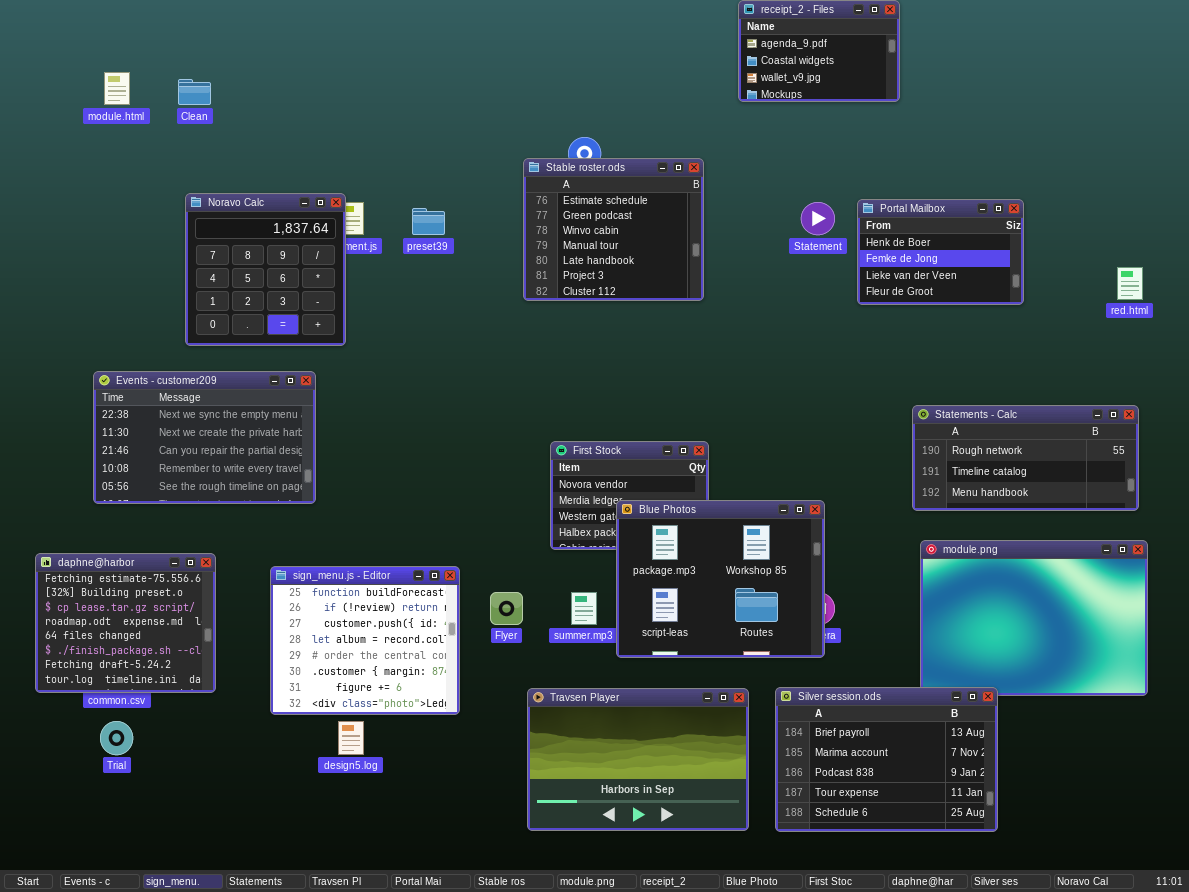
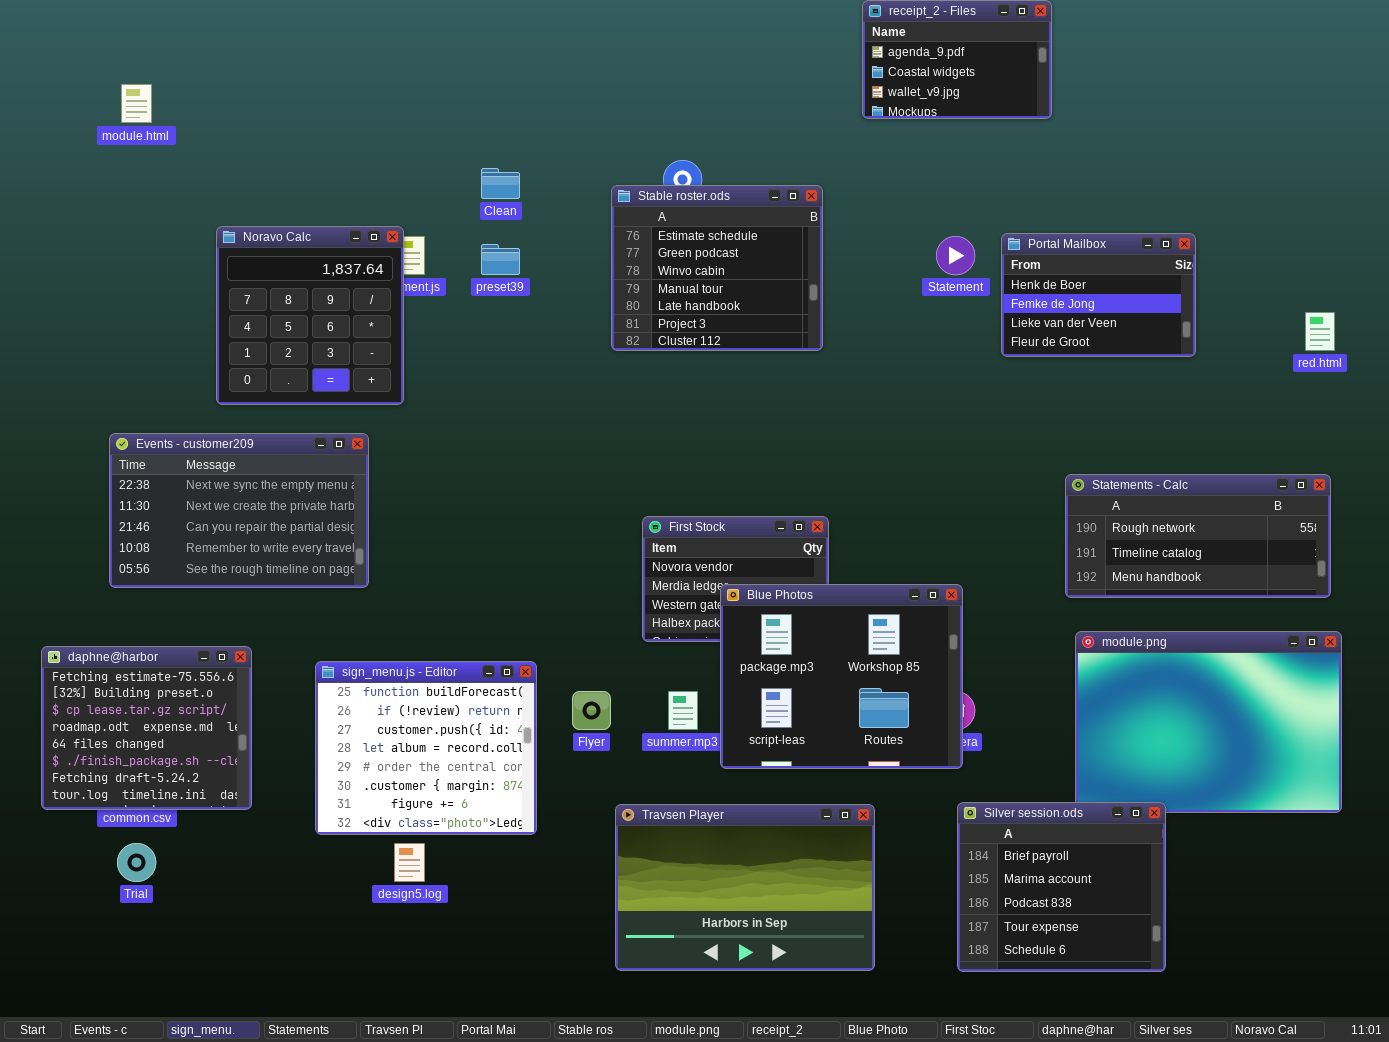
Clean: [178,79,211,105] -> [481,168,520,199], moved
Silver session.ods: [775,687,998,832] -> [957,802,1166,972], resized

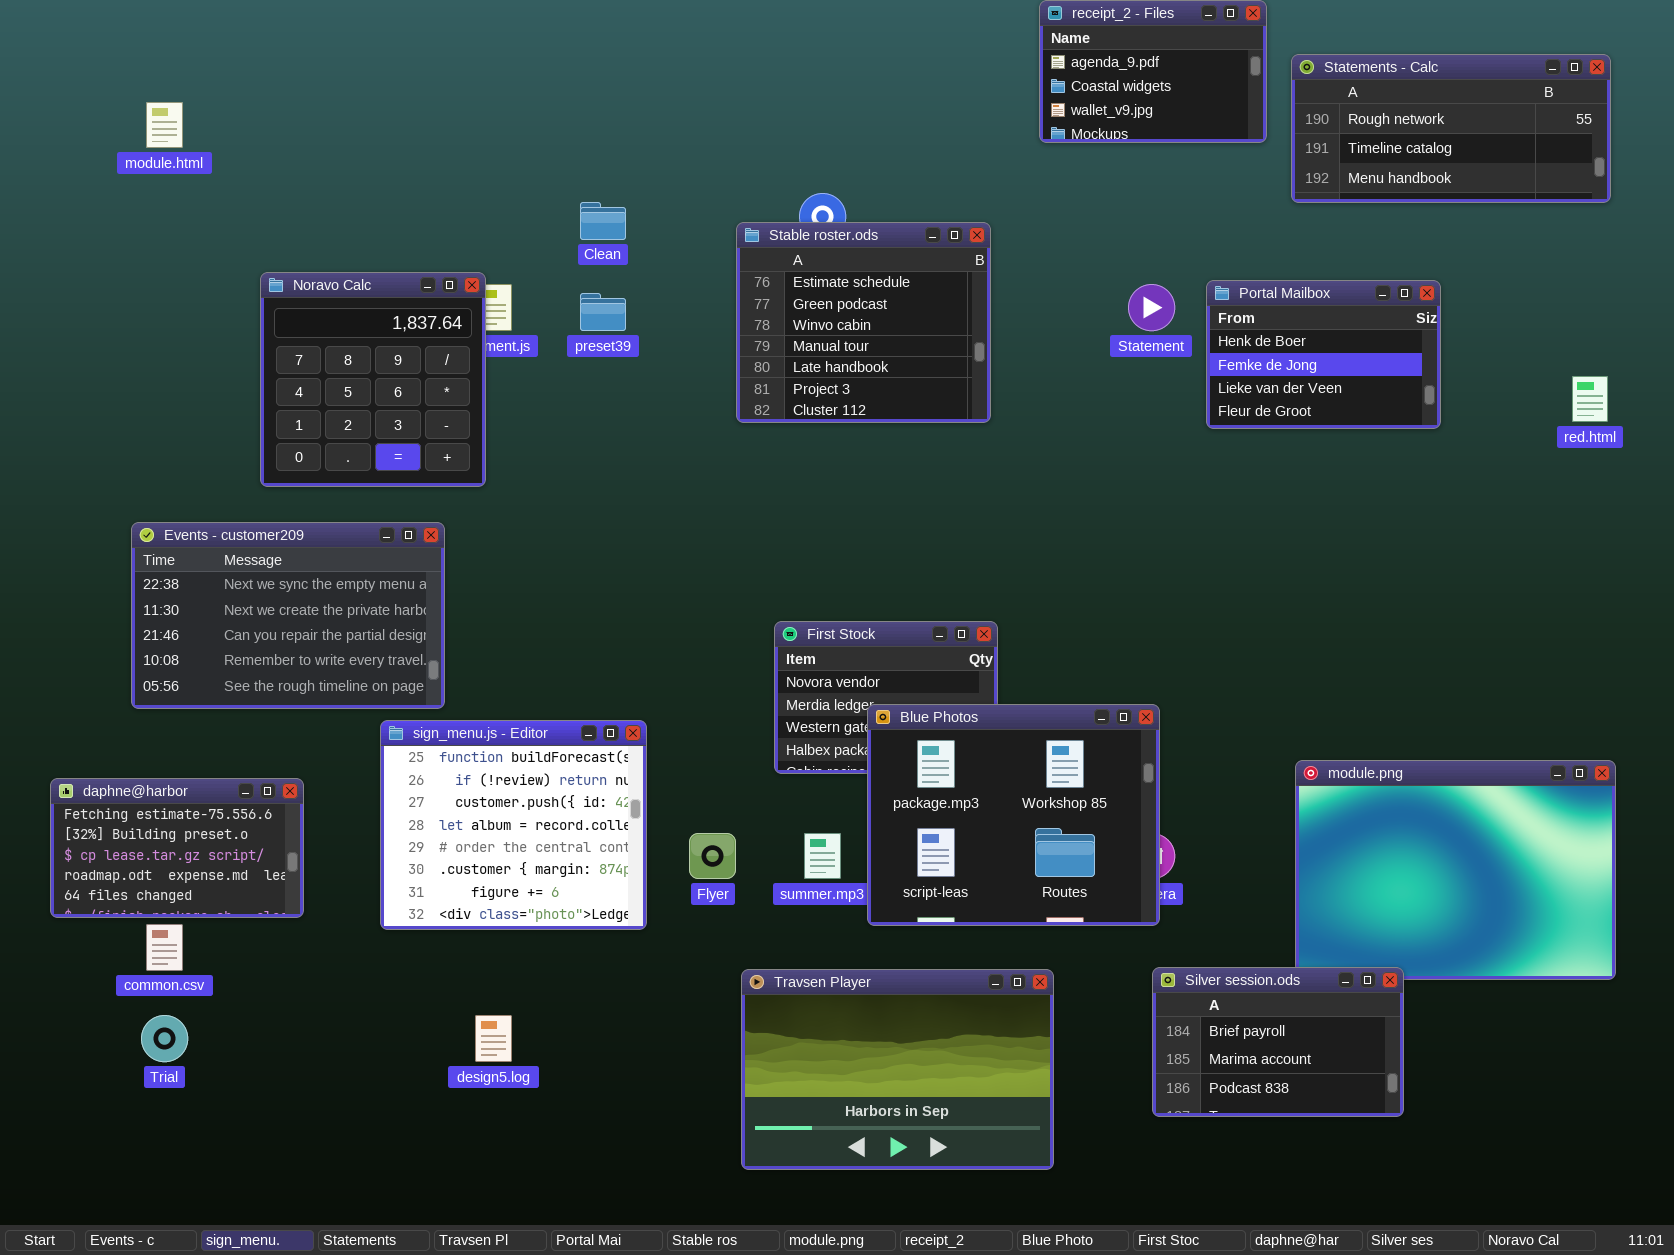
Statements - Calc: [1065,474,1331,598] -> [1291,54,1611,203], moved
daphne@harbor: [41,646,252,810] -> [50,778,304,918], resized
sign_menu.js - Editor: [315,661,537,835] -> [380,720,647,930], moved
Silver session.ods: [957,802,1166,972] -> [1152,967,1404,1117], resized

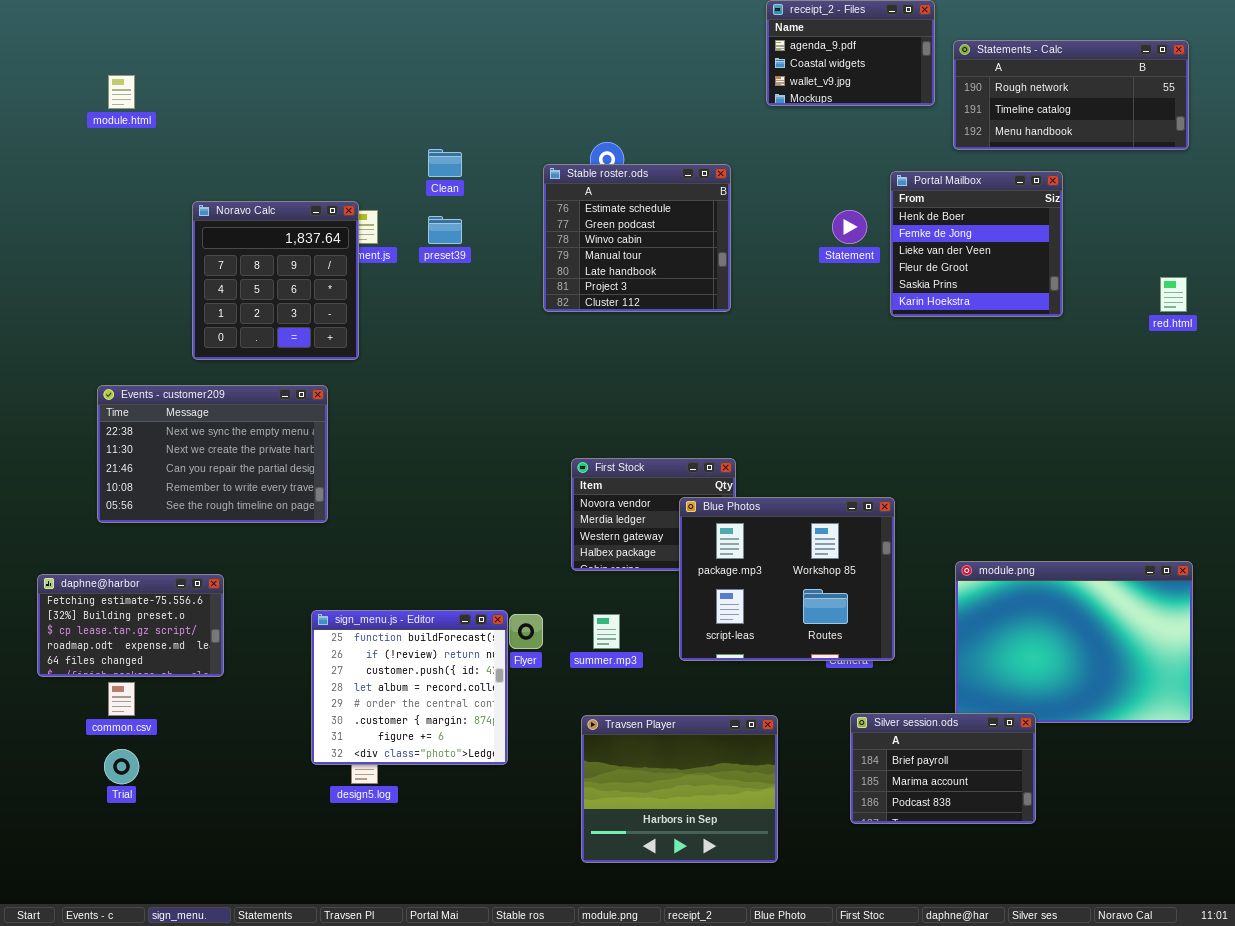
Portal Mailbox: [1206,280,1441,429] -> [890,171,1063,317], resized
Blue Photos: [867,704,1160,926] -> [679,497,895,661], moved
sign_menu.js - Editor: [380,720,647,930] -> [311,610,508,765], moved
Travsen Player: [741,969,1054,1170] -> [581,715,778,863], resized

